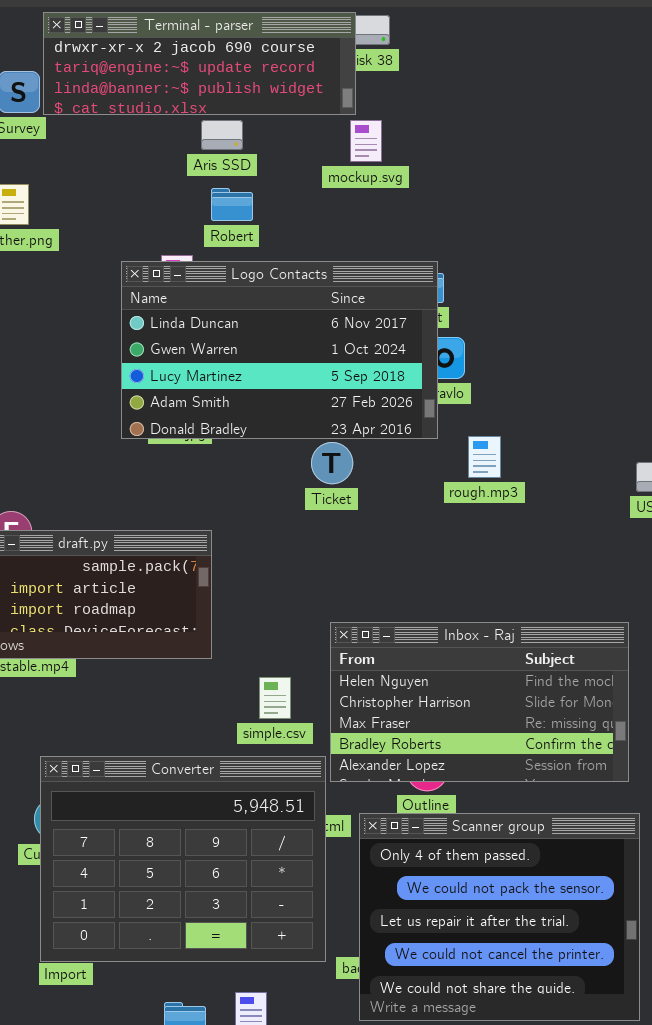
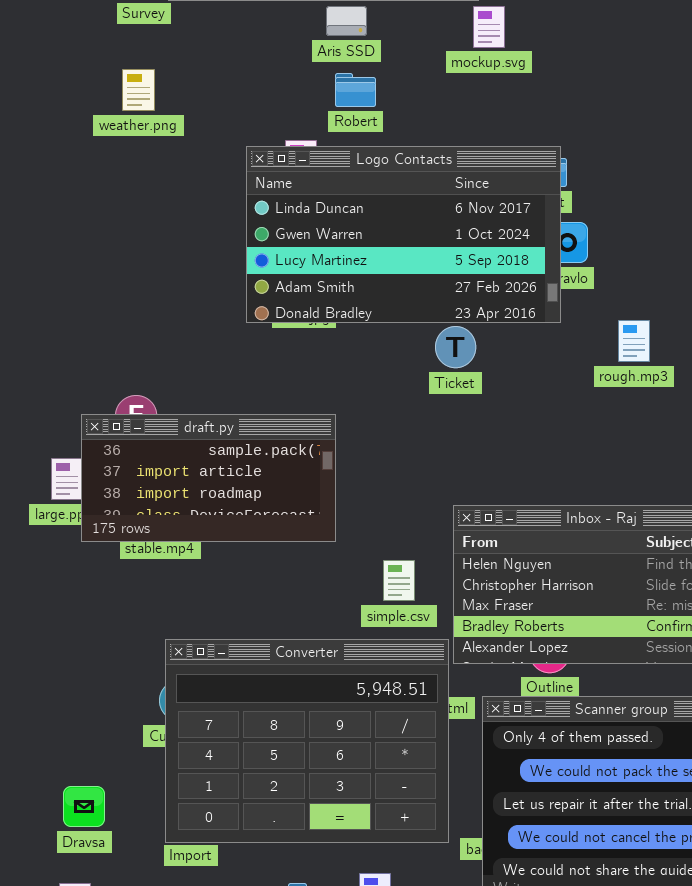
rough.mp3: [468,436,501,478] -> [618,320,650,362], moved

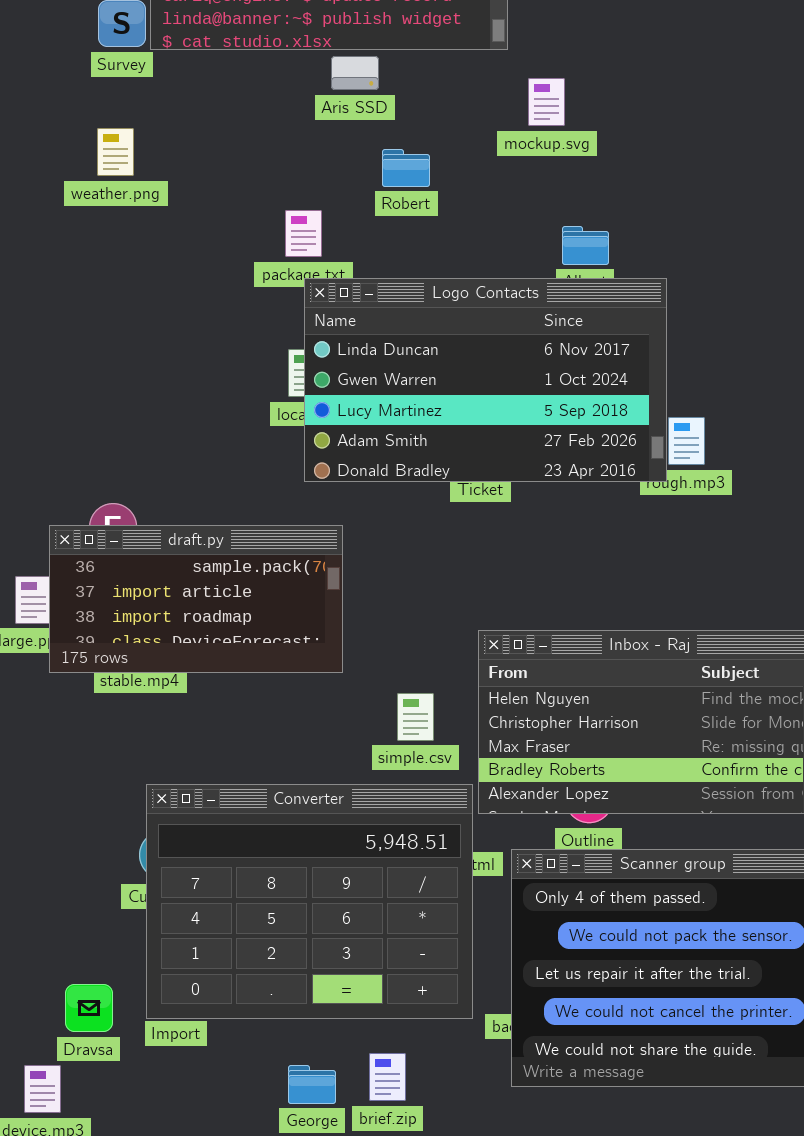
mockup.svg: [473,6,505,48] -> [528,78,565,126], moved
Robert: [335,73,376,107] -> [382,149,430,187], moved
Logo Contacts: [246,146,561,323] -> [304,278,667,482], moved
Dravsa: [63,786,105,827] -> [65,984,113,1032], moved

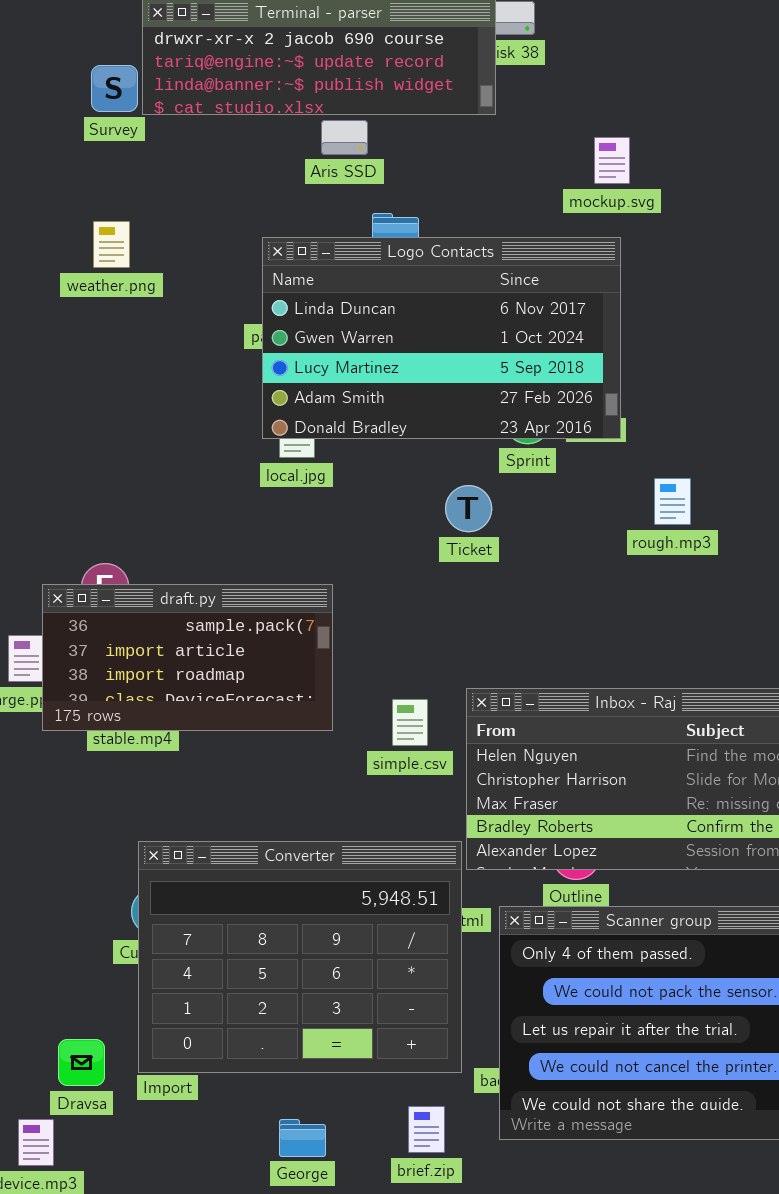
mockup.svg: [528,78,565,126] -> [594,137,630,184], moved
weather.png: [97,128,134,176] -> [93,221,130,268], moved
Logo Contacts: [304,278,667,482] -> [262,237,621,439], moved
simple.csv: [397,693,434,741] -> [392,699,428,746], moved
brief.zip: [369,1053,406,1101] -> [408,1106,445,1153], moved

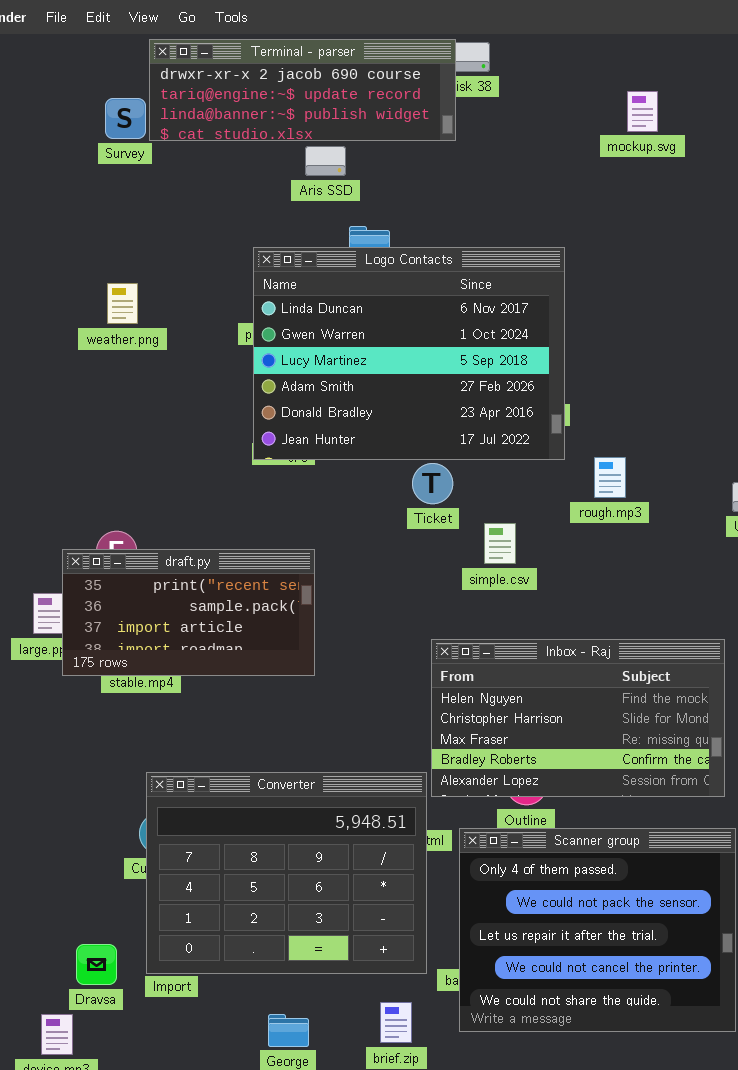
mockup.svg: [594,137,630,184] -> [627,91,658,132], moved
weather.png: [93,221,130,268] -> [107,283,138,324], moved
Logo Contacts: [262,237,621,439] -> [253,247,565,460], resized
draft.py: [42,584,333,731] -> [62,549,315,676], scrolled up 1 row
simple.csv: [392,699,428,746] -> [484,523,516,564], moved

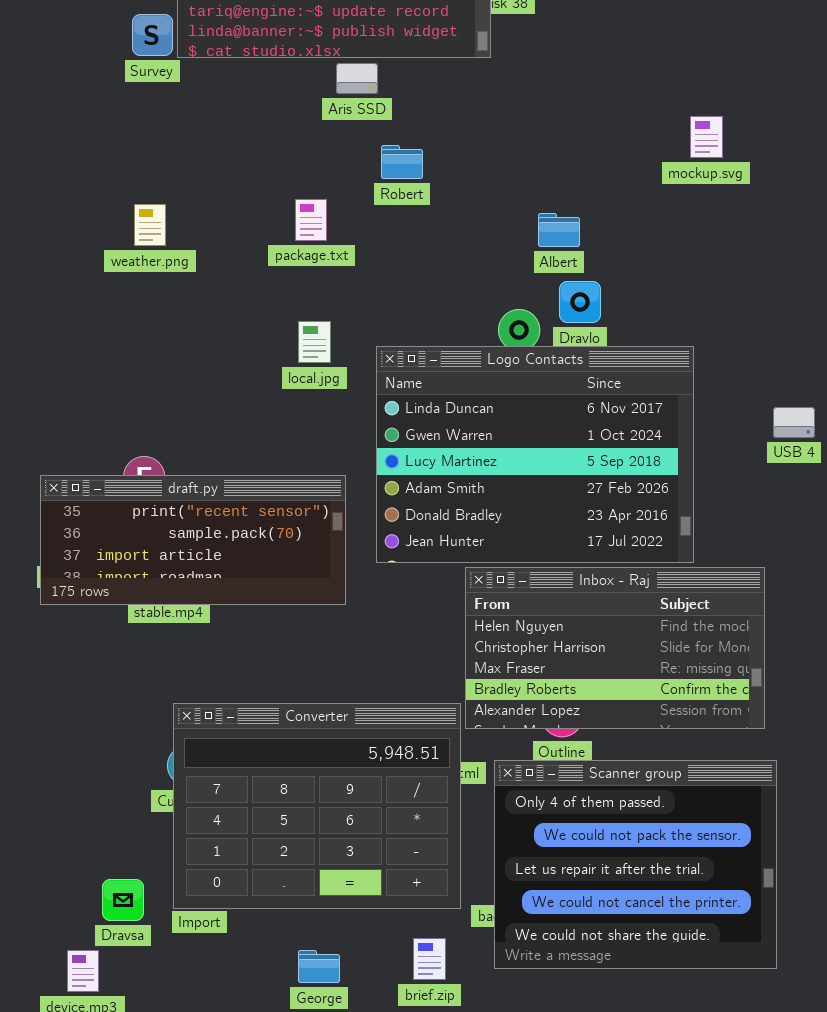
mockup.svg: [627,91,658,132] -> [690,116,723,158], moved
Logo Contacts: [253,247,565,460] -> [376,346,694,563], moved
draft.py: [62,549,315,676] -> [40,475,346,605], resized

